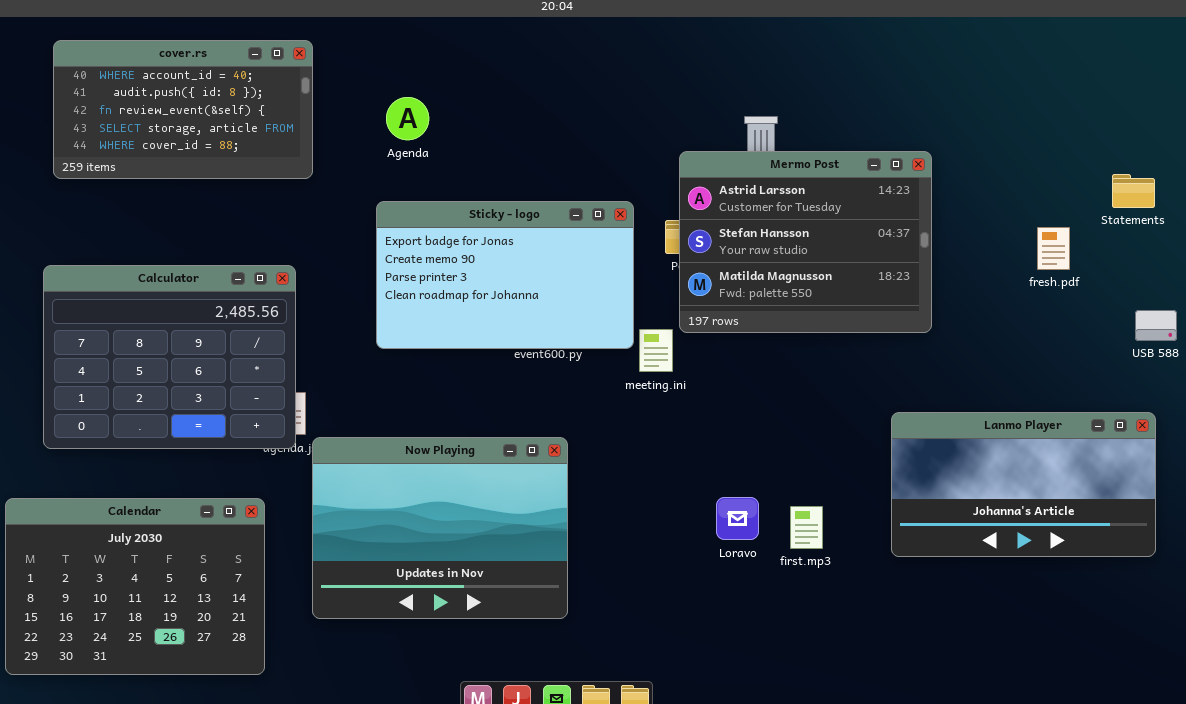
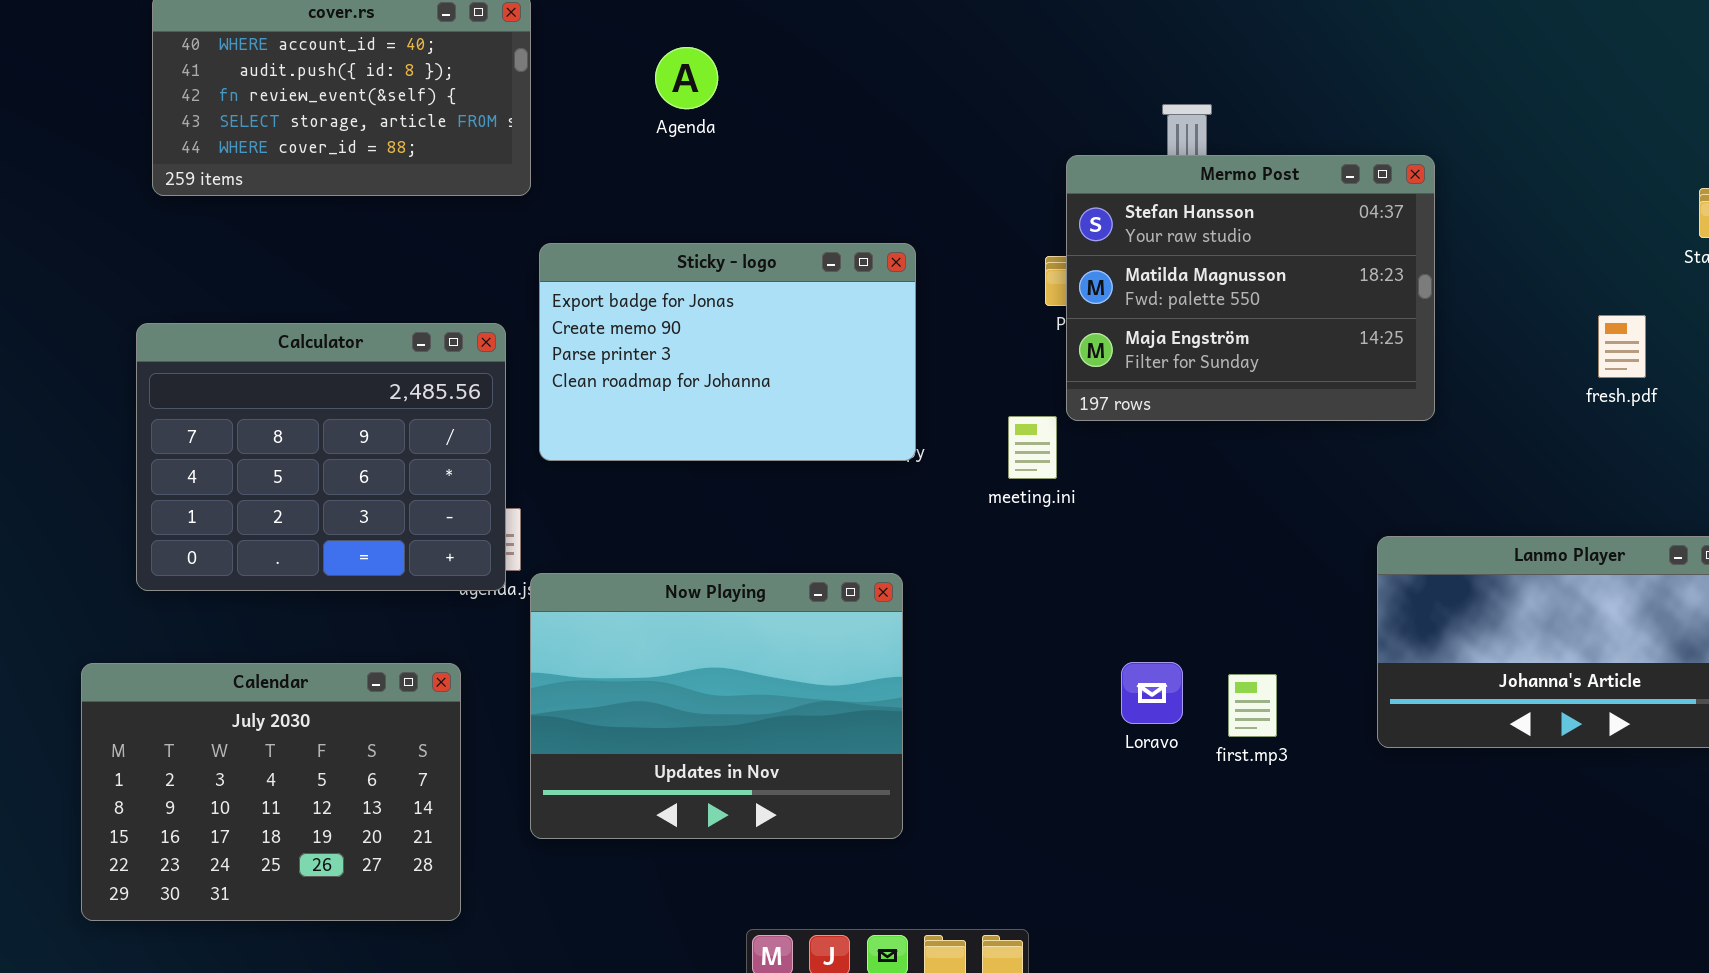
Agenda: [386,97,429,140] -> [655,47,718,109], moved
Mermo Post: [679,151,932,333] -> [1066,155,1435,421], scrolled down 1 row
Sticky - logo: [376,201,634,349] -> [539,243,916,461], moved
fresh.pdf: [1037,227,1070,270] -> [1598,315,1646,378], moved

